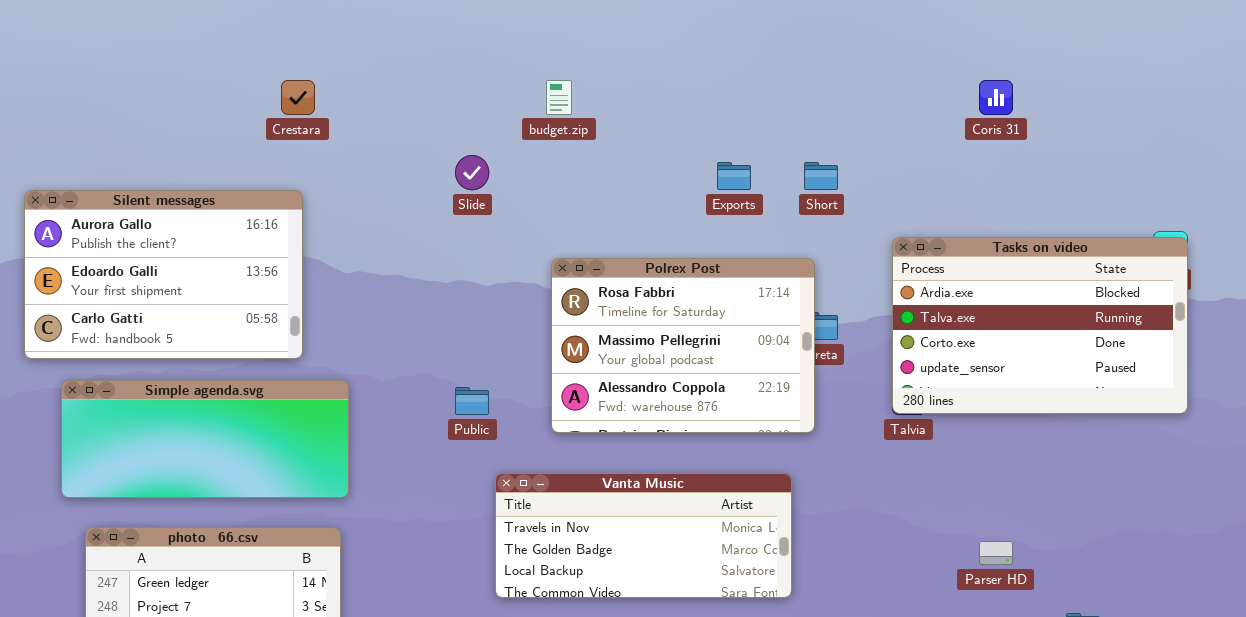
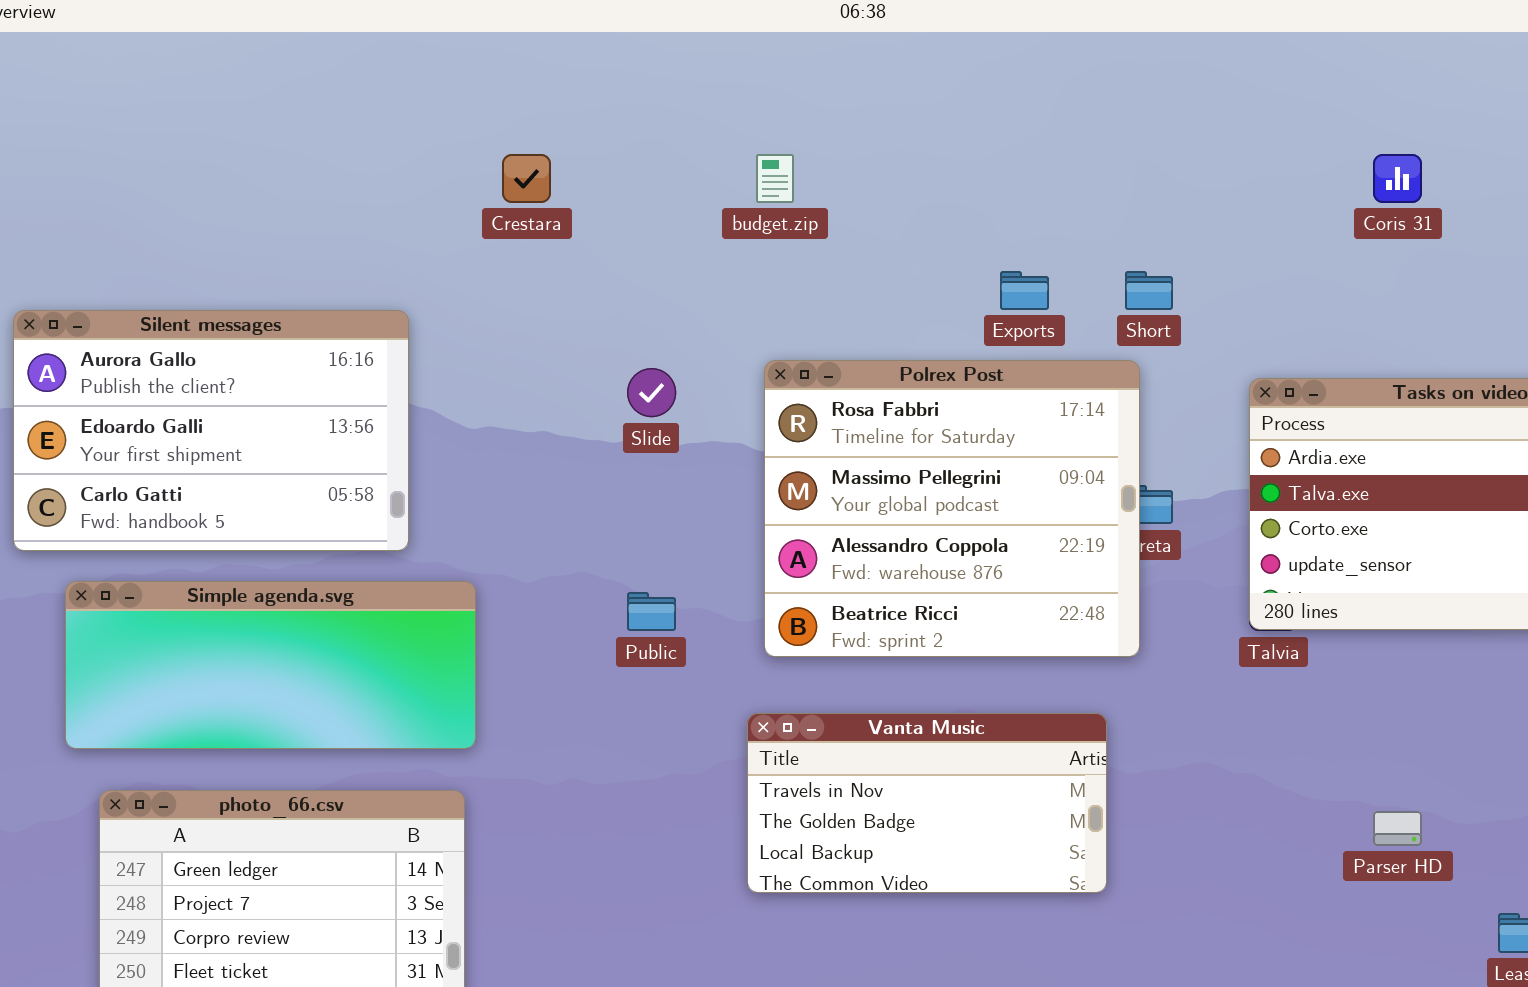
Crestara: [281,80,315,115] -> [502,154,551,203], moved
Slide: [455,155,489,190] -> [627,368,676,417], moved
Polrex Post: [551,258,815,433] -> [764,360,1140,657], resized
Vanta Music: [495,473,792,598] -> [747,713,1107,893], resized

